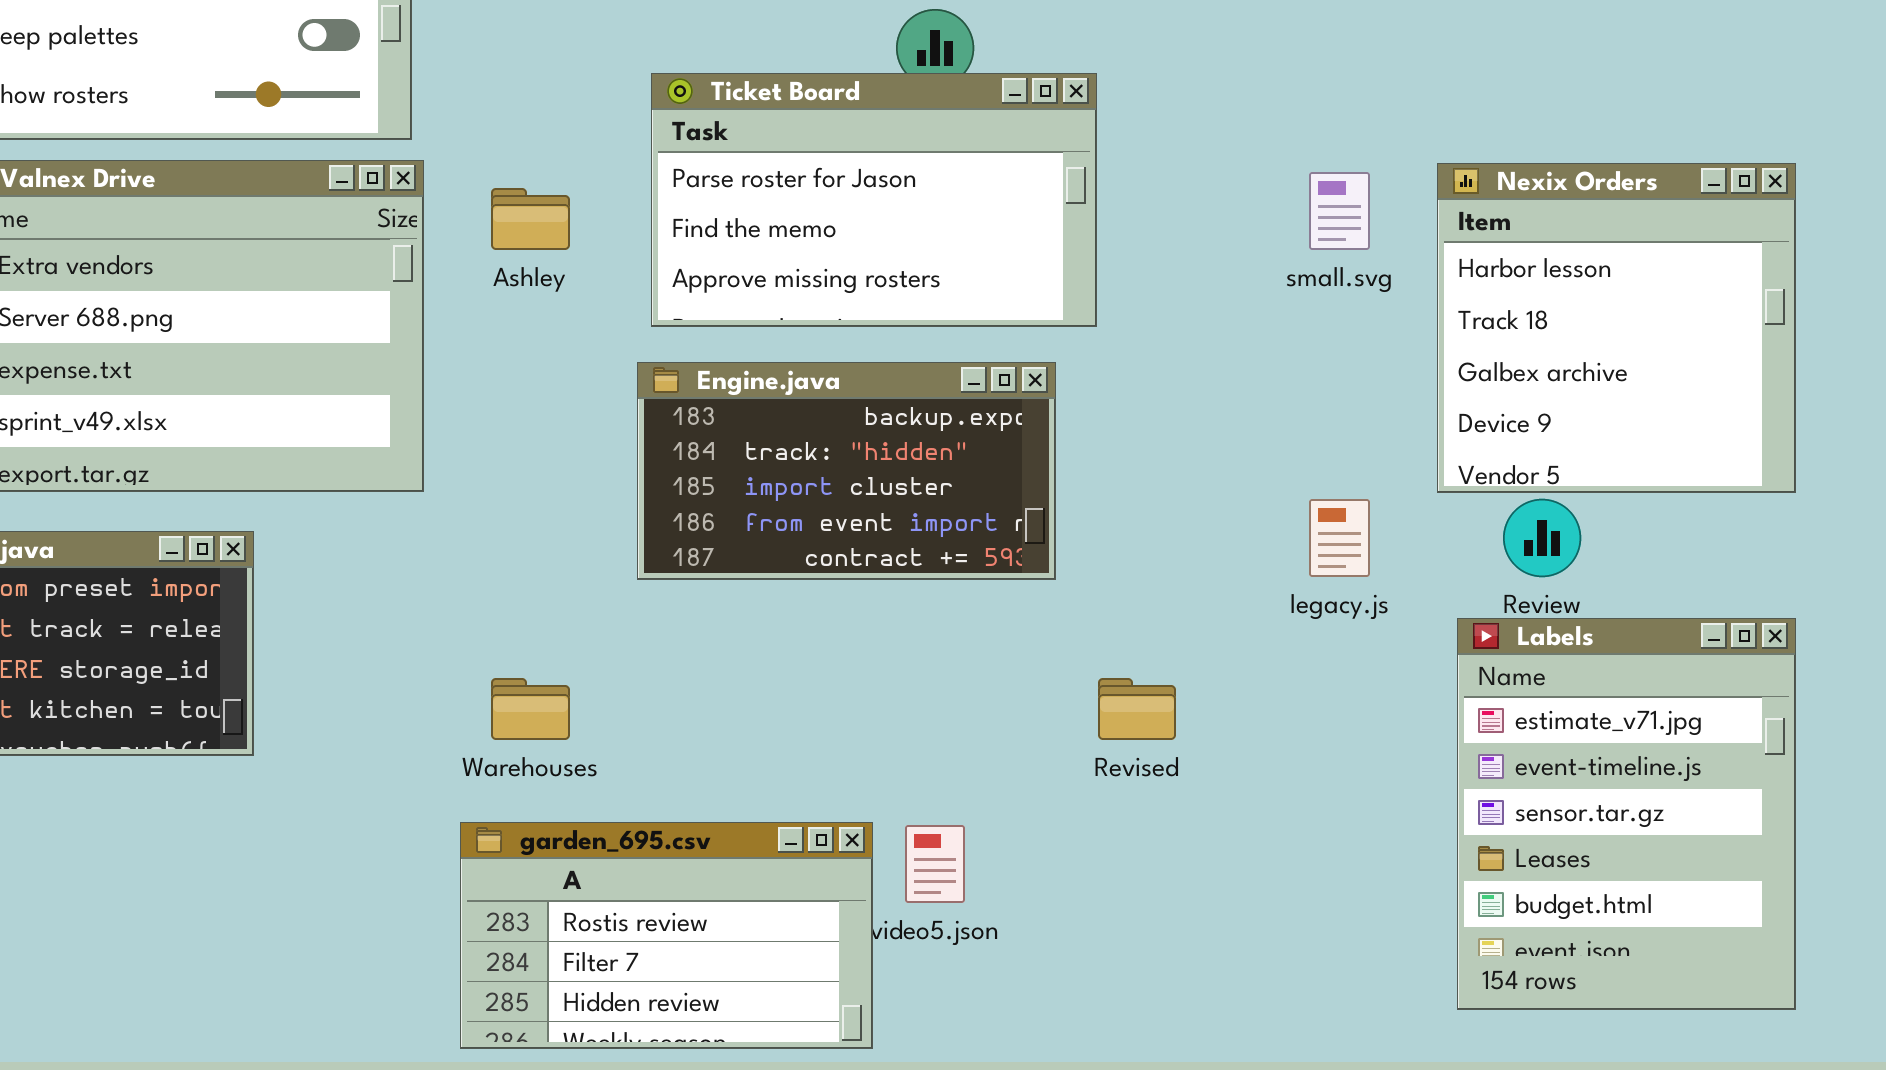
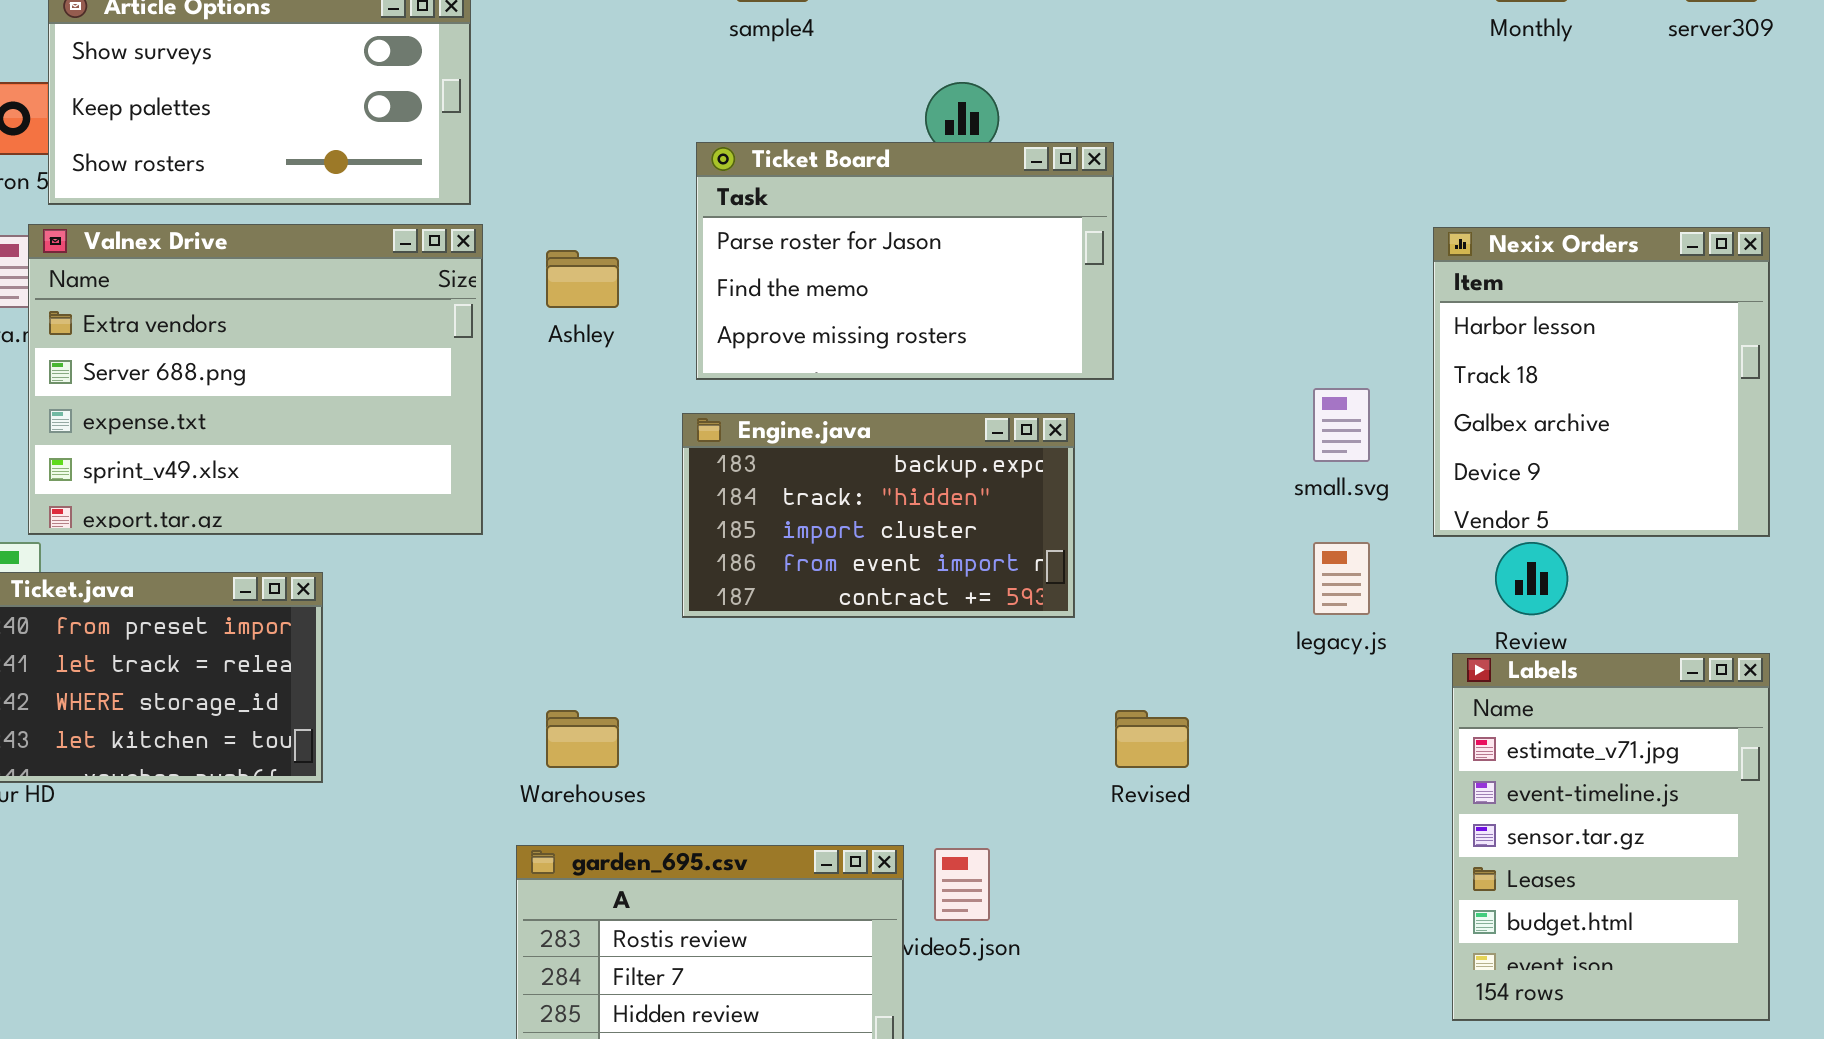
small.svg: [1309,172,1370,250] -> [1313,388,1370,462], moved

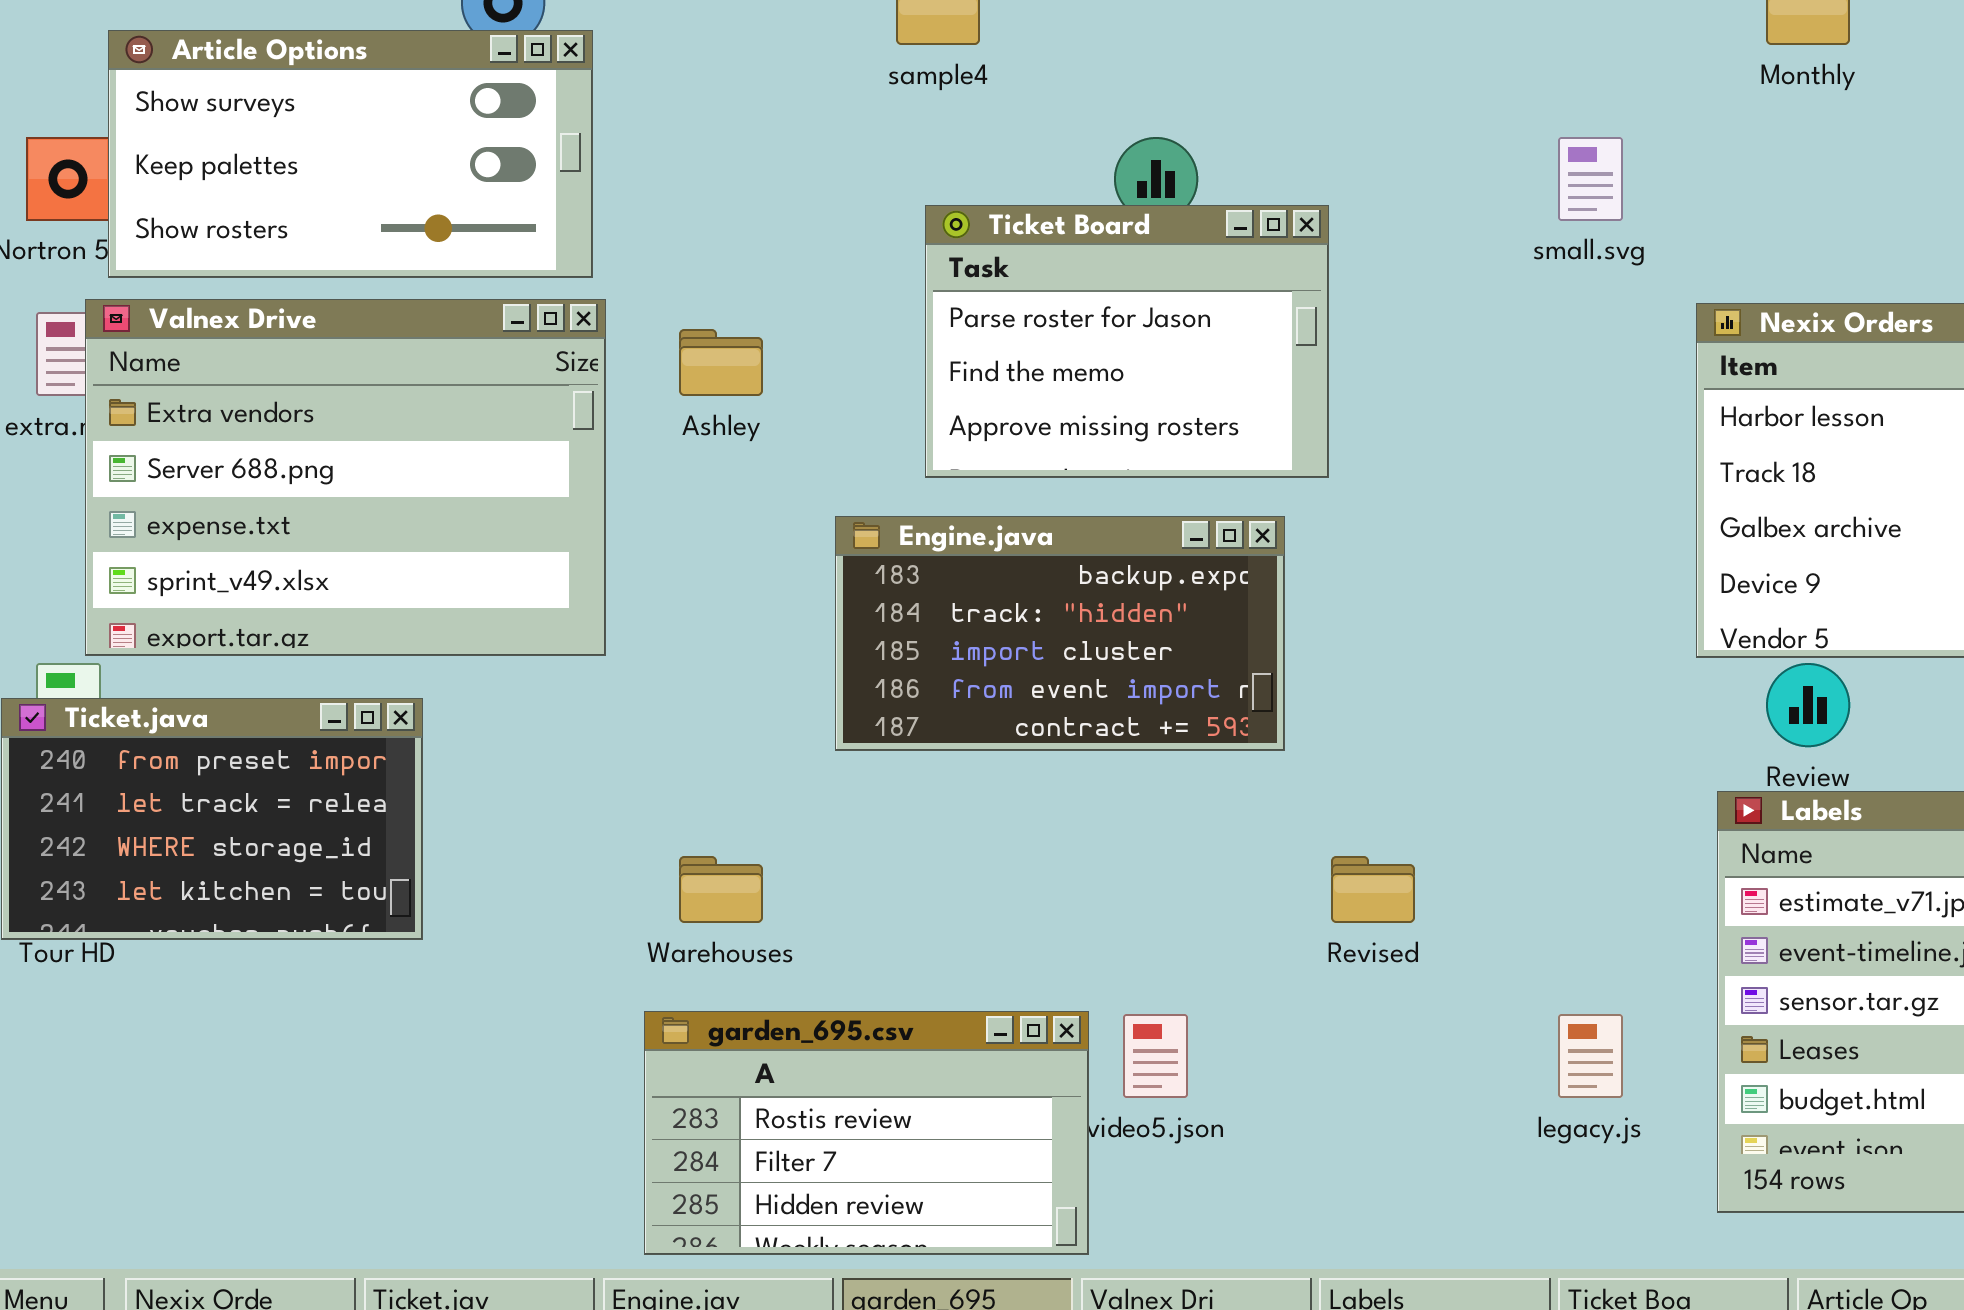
Ticket Board: [696,142,1114,380] -> [925,205,1329,478], resized
small.svg: [1313,388,1370,462] -> [1558,137,1623,221], moved
legacy.js: [1313,542,1370,615] -> [1558,1014,1623,1098], moved

